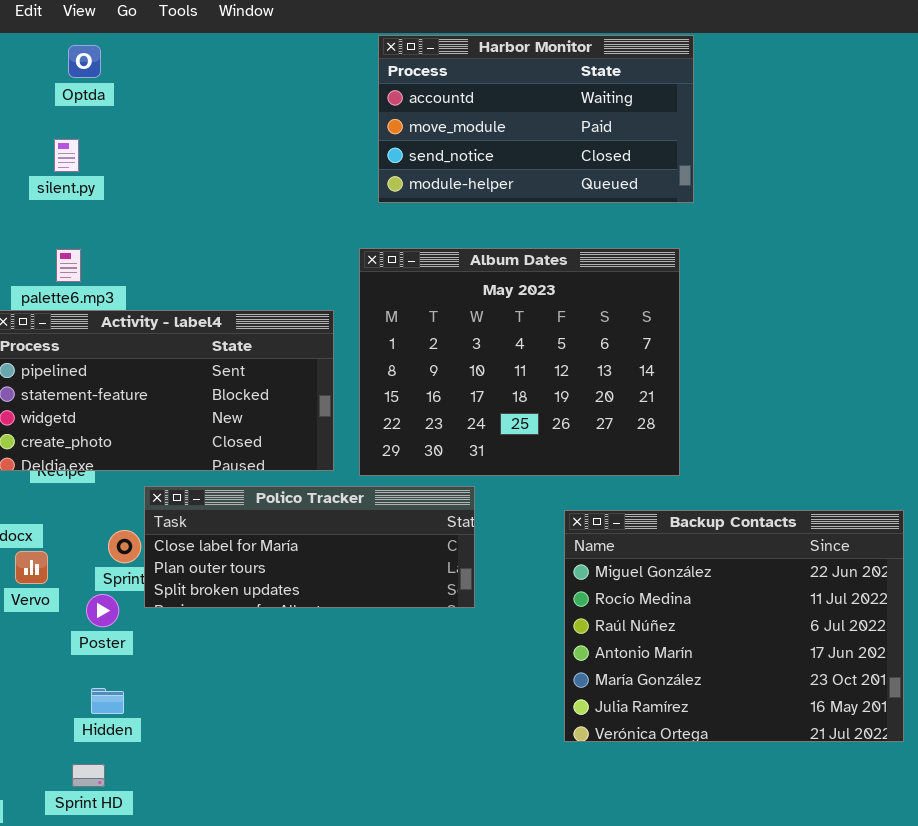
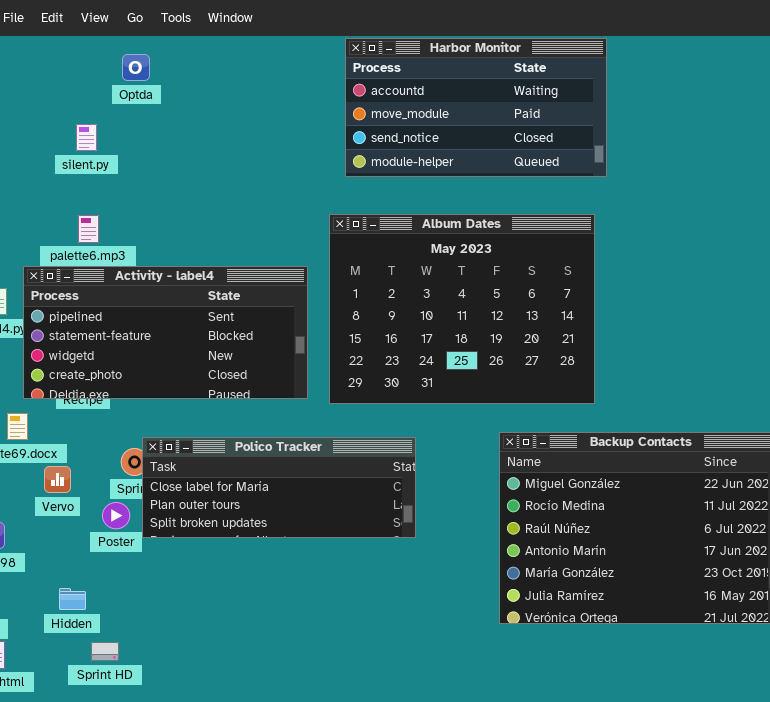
Optda: [68,45,101,78] -> [122,54,150,81], moved
Polico Tracker: [144,486,475,608] -> [142,437,416,538], moved
Hidden: [91,688,124,714] -> [59,588,86,610], moved

